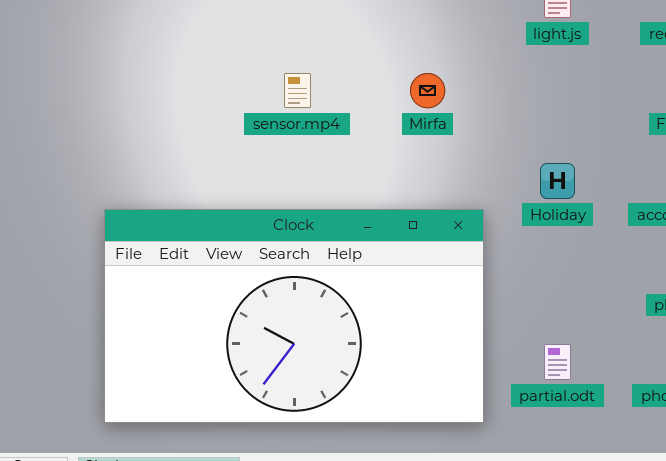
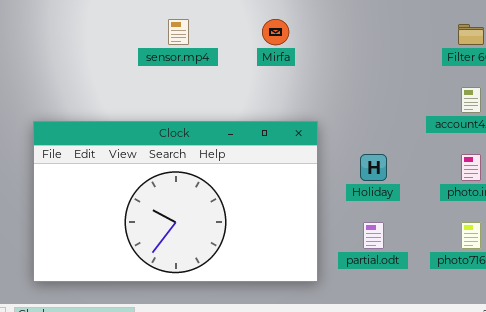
Holiday: [540,163,575,199] -> [360,154,387,181], moved

